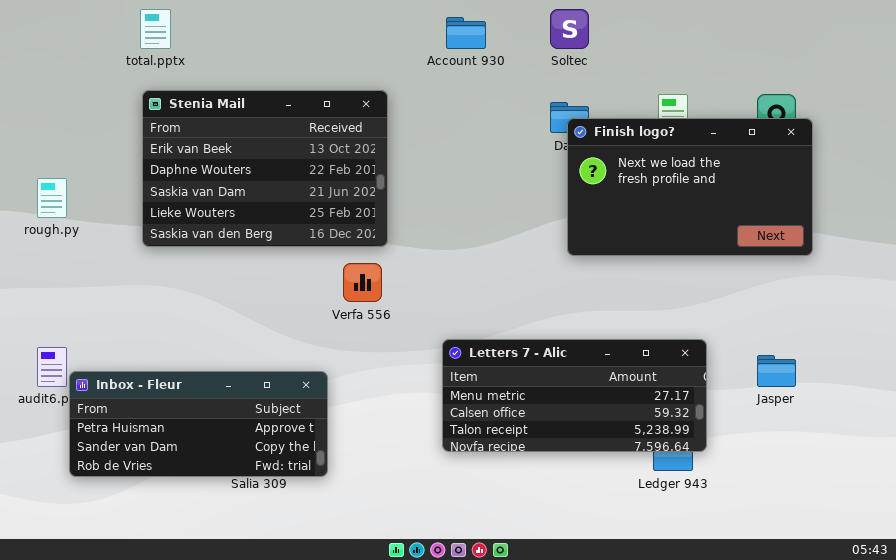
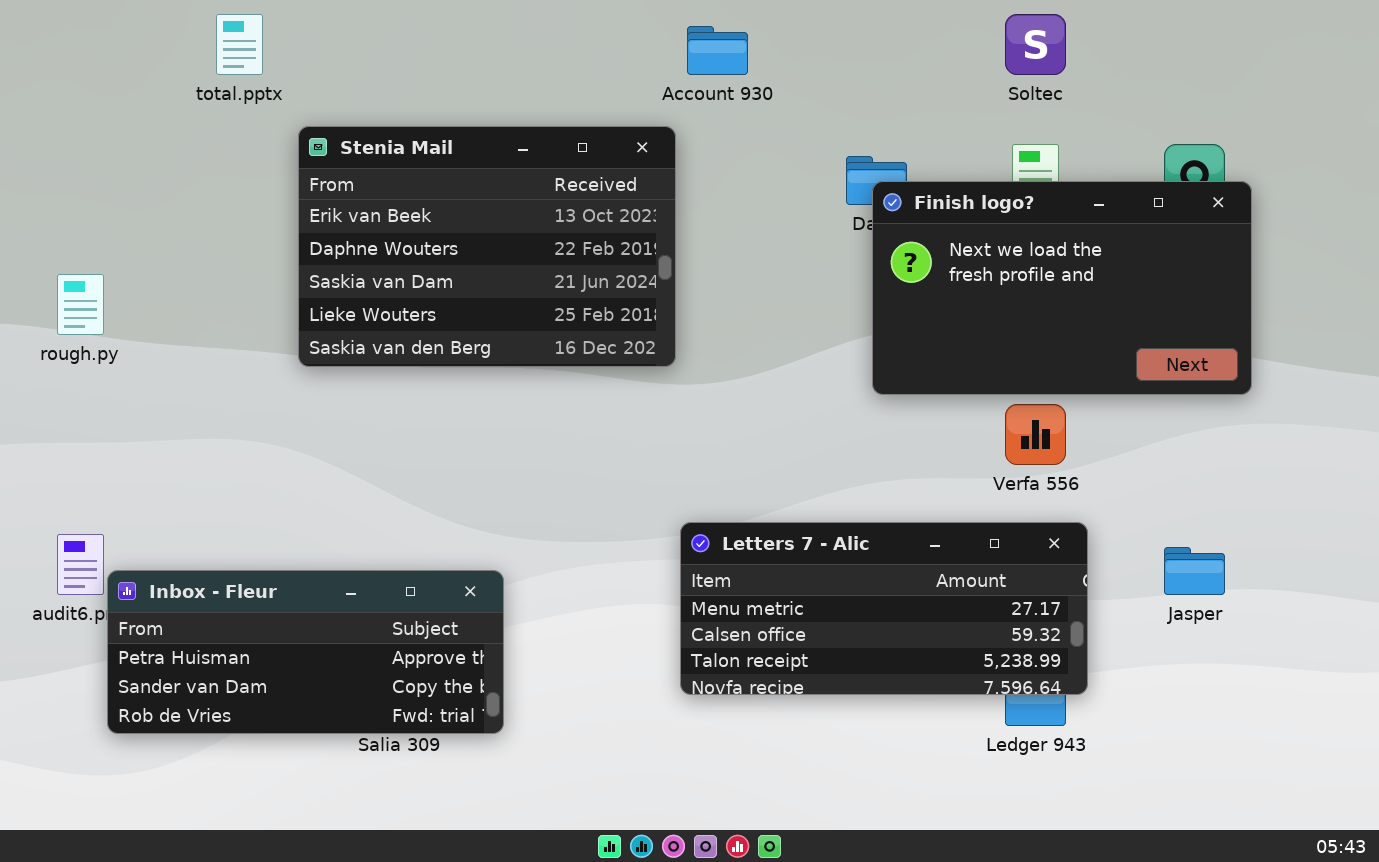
Soltec: [550,9,589,49] -> [1005,14,1066,75], moved
Stenia Mail: [142,90,388,247] -> [298,126,676,367], moved
Verfa 556: [343,263,382,302] -> [1005,404,1066,465], moved

